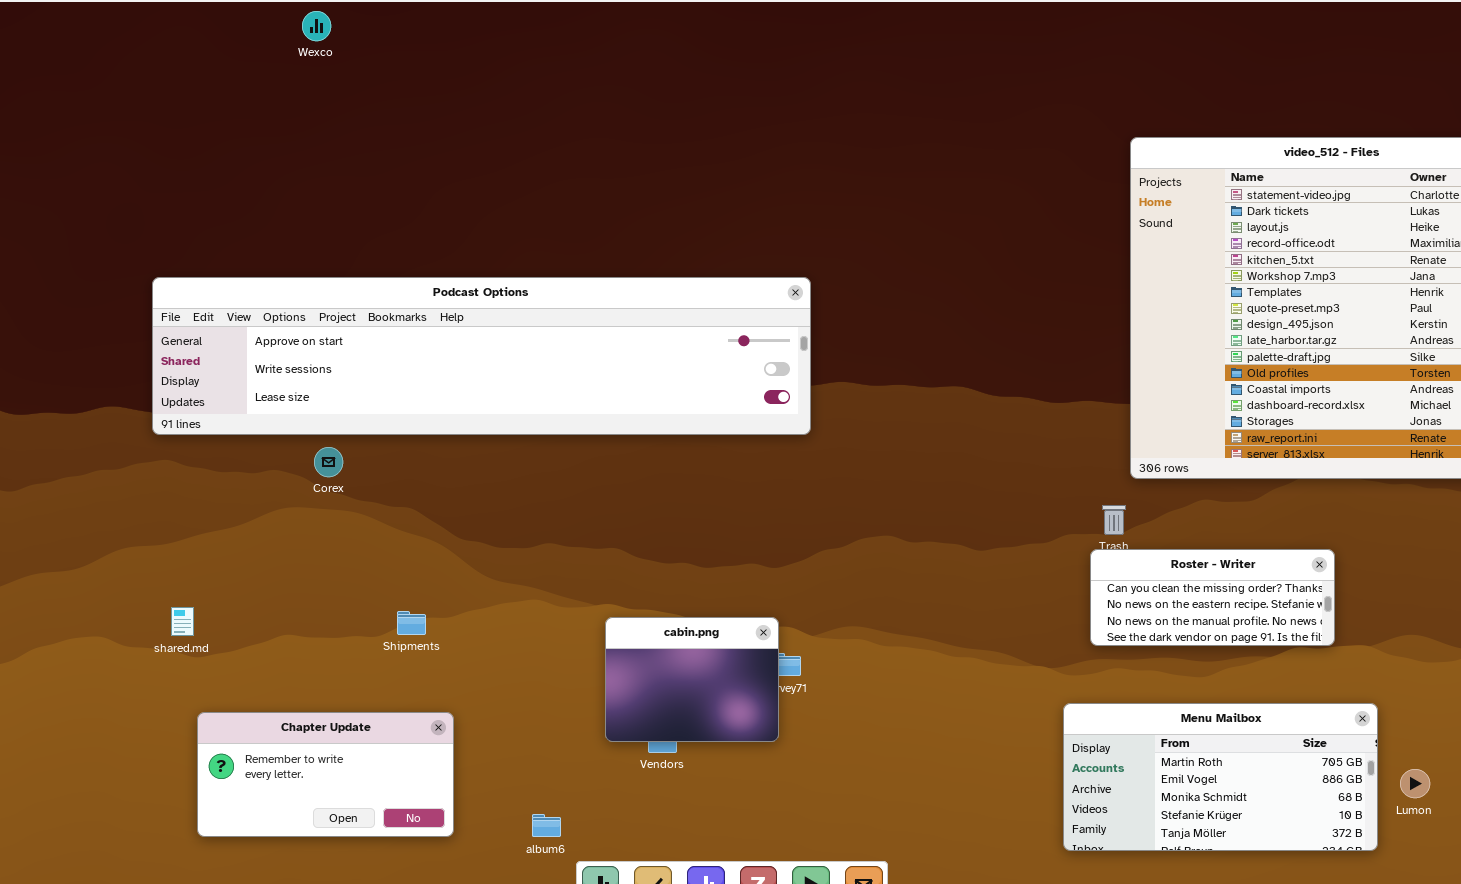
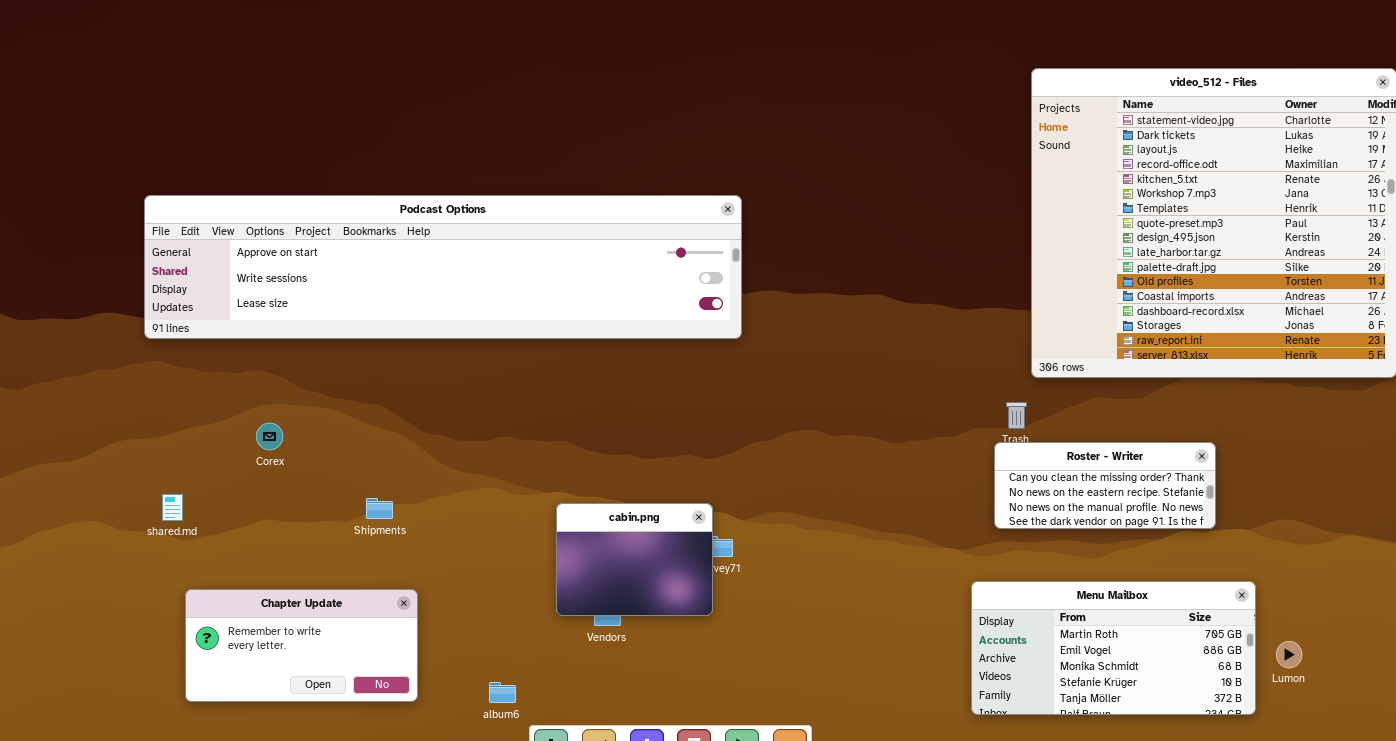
Corex: [314,447,343,477] -> [256,423,283,450], moved

